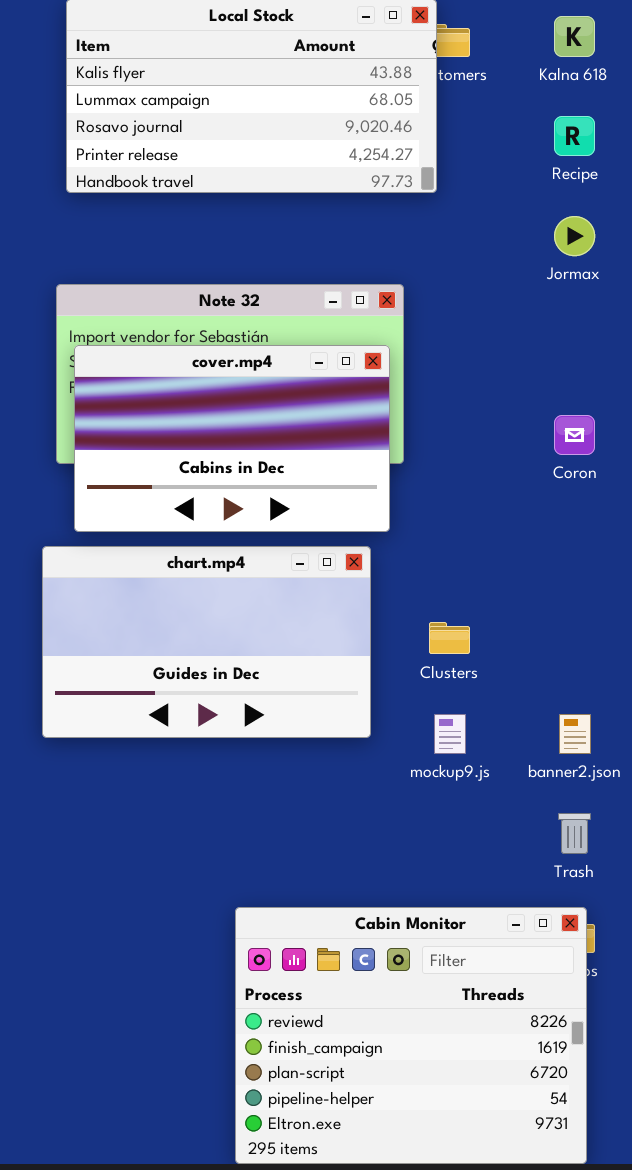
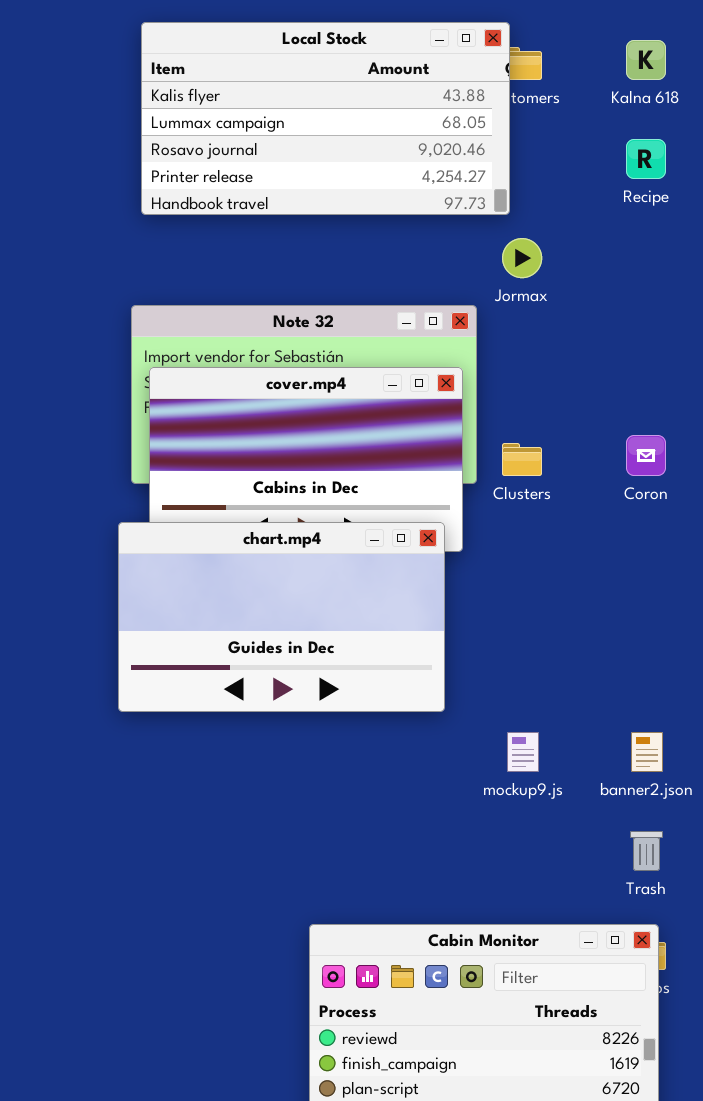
Jormax: [554,216,595,256] -> [502,238,542,278], moved
chart.mp4: [42,546,371,738] -> [118,522,445,712], moved
Clusters: [429,622,470,654] -> [502,443,542,476], moved

